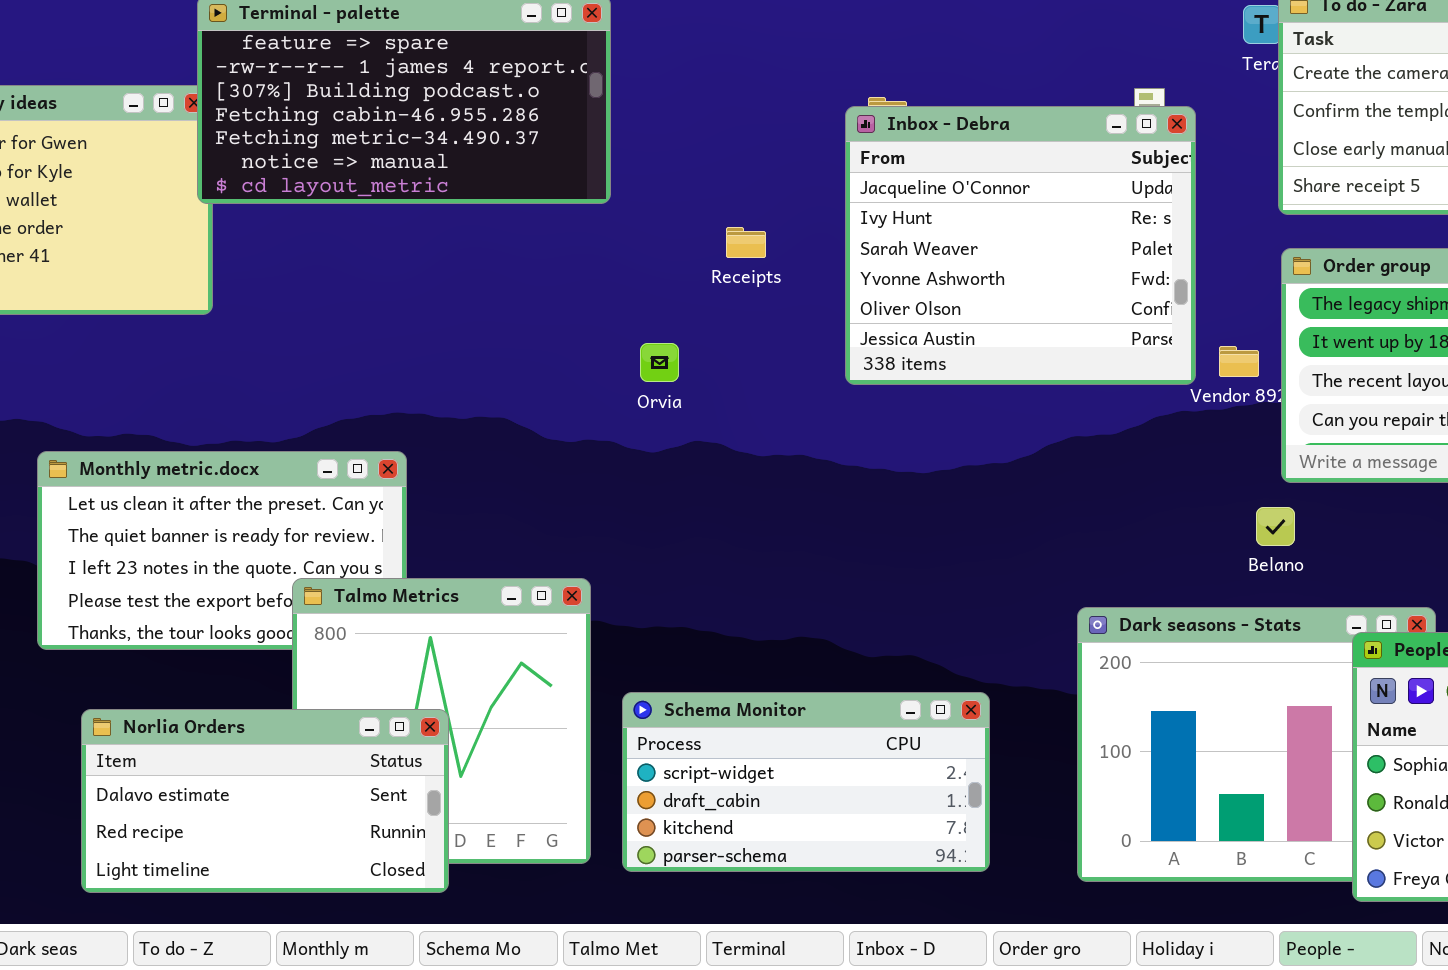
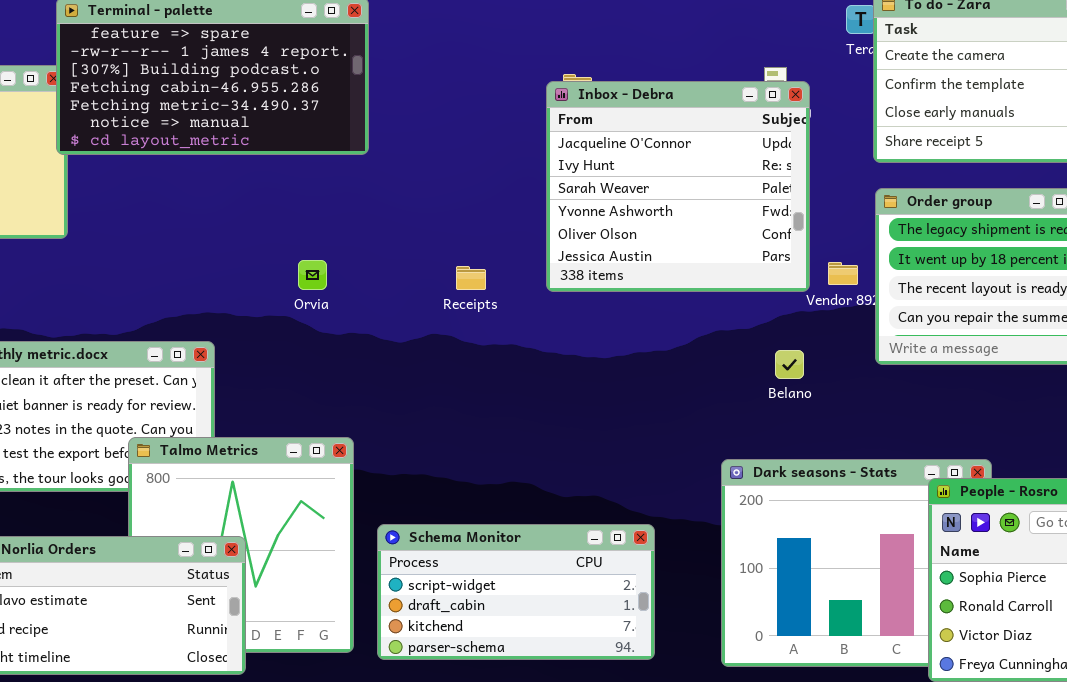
Receipts: [726,227,766,258] -> [456,266,486,290], moved
Orvia: [640,343,679,382] -> [298,260,327,290], moved
Belano: [1256,507,1295,546] -> [775,350,804,379], moved

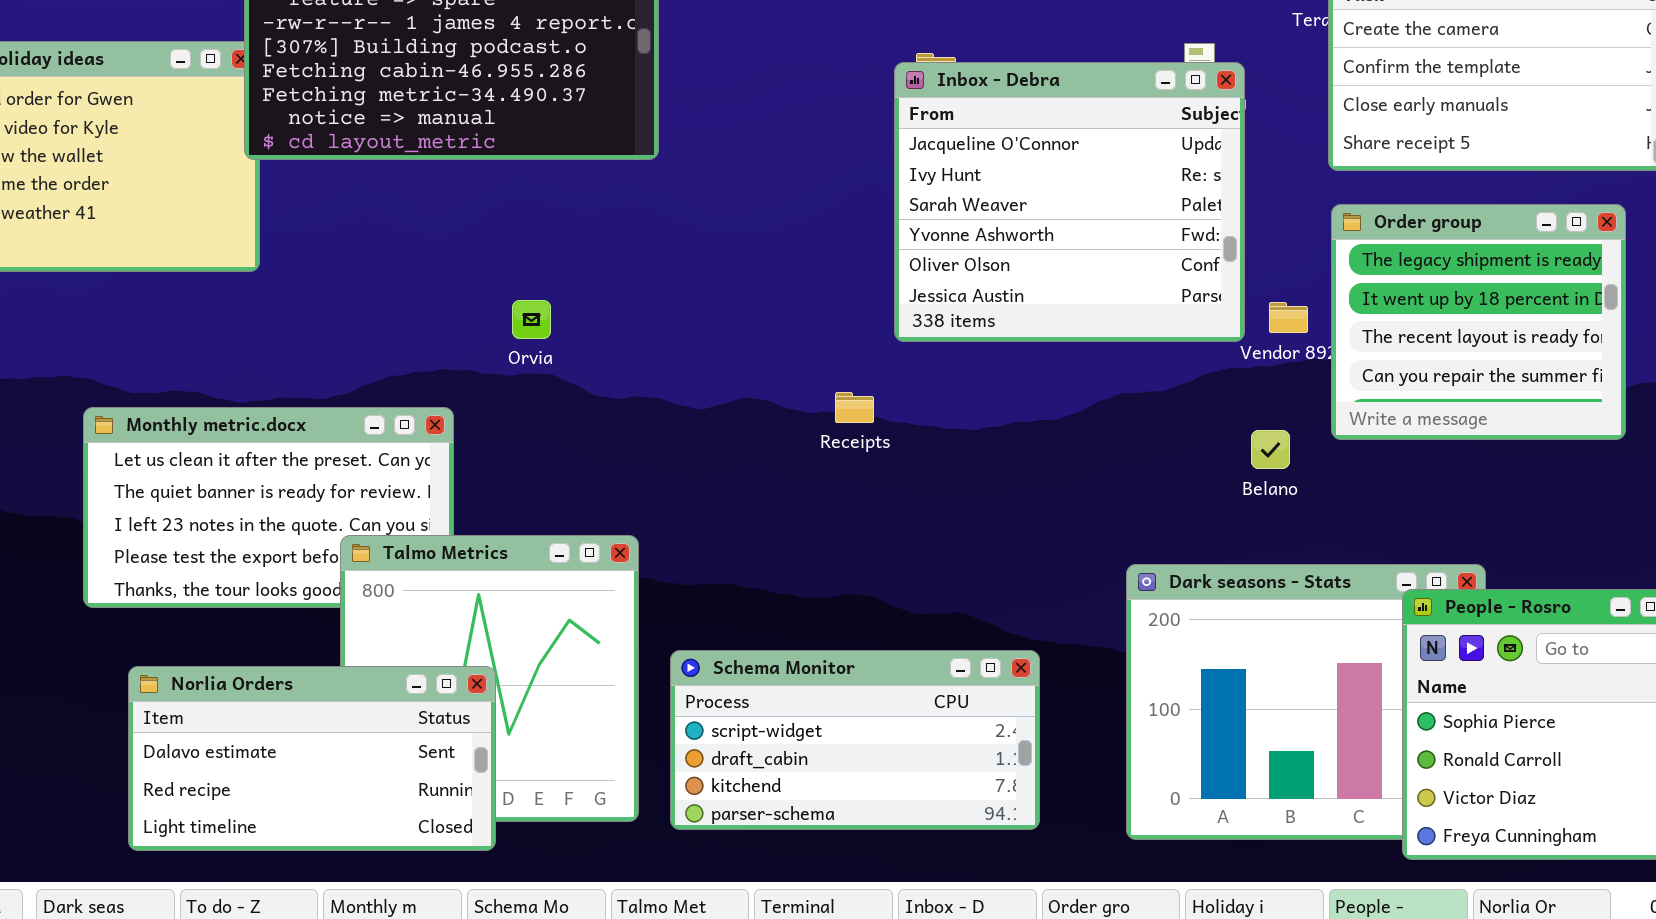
Orvia: [298,260,327,290] -> [512,300,551,339], moved
Receipts: [456,266,486,290] -> [835,392,874,423], moved
Belano: [775,350,804,379] -> [1251,430,1290,469], moved

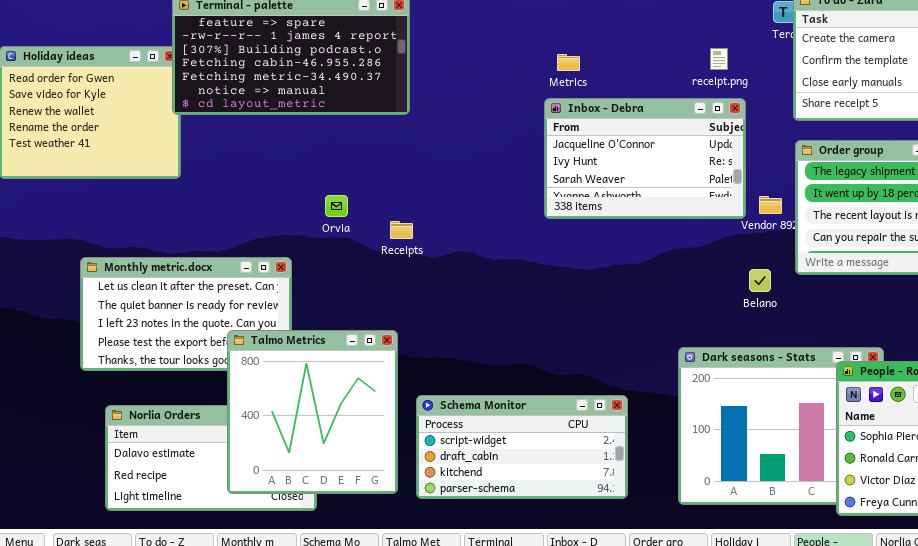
Inbox - Debra: [894,62,1245,342] -> [544,98,746,219], resized
Receipts: [835,392,874,423] -> [390,221,413,239], moved
Talmo Metrics: [340,535,639,822] -> [227,330,398,494], raised

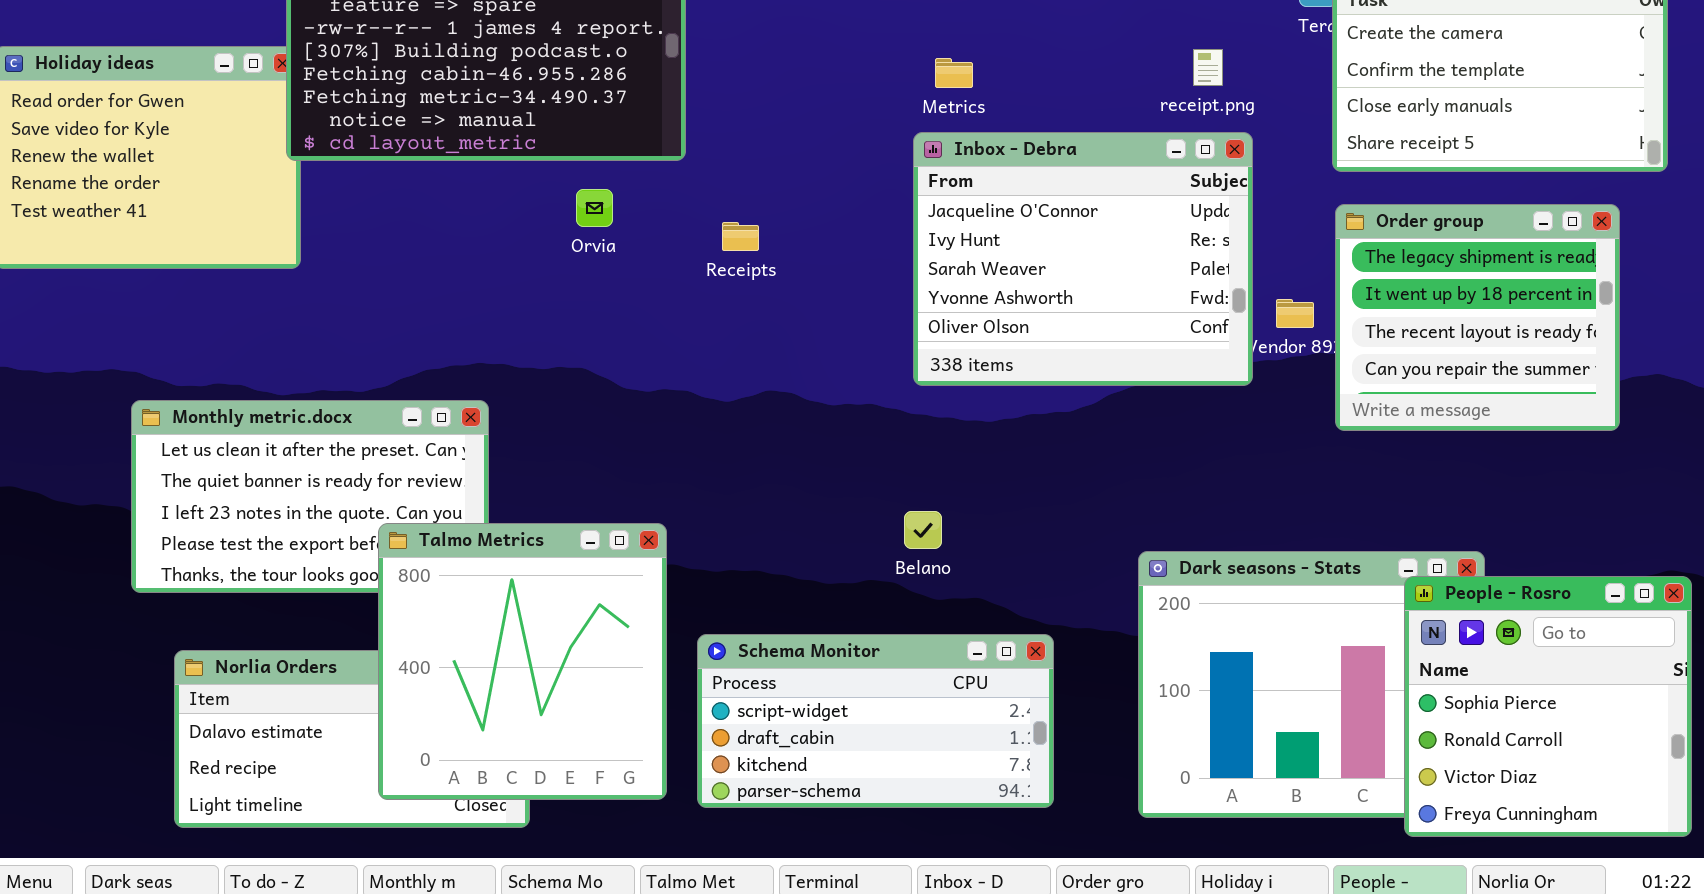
Inbox - Debra: [544,98,746,219] -> [913,132,1253,386], resized
Orvia: [325,195,348,217] -> [576,189,613,227], moved
Receipts: [390,221,413,239] -> [722,222,759,251], moved
Belano: [749,269,771,292] -> [904,511,942,549], moved

